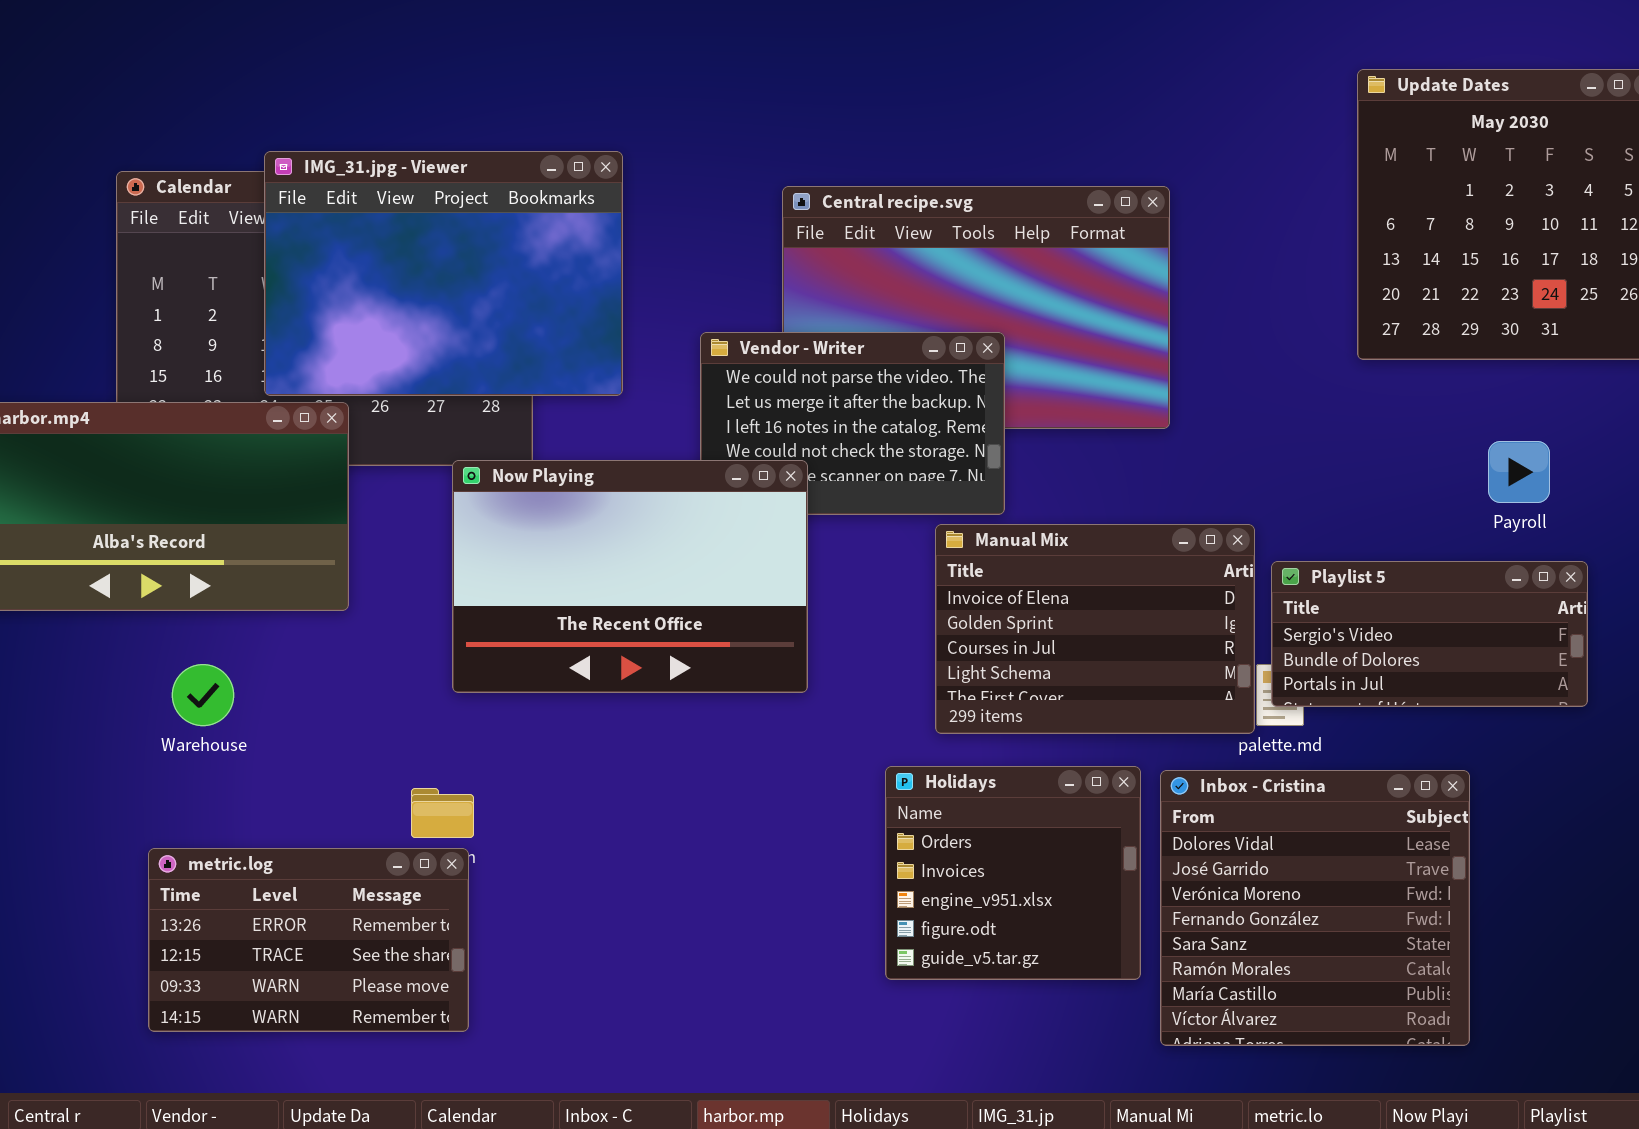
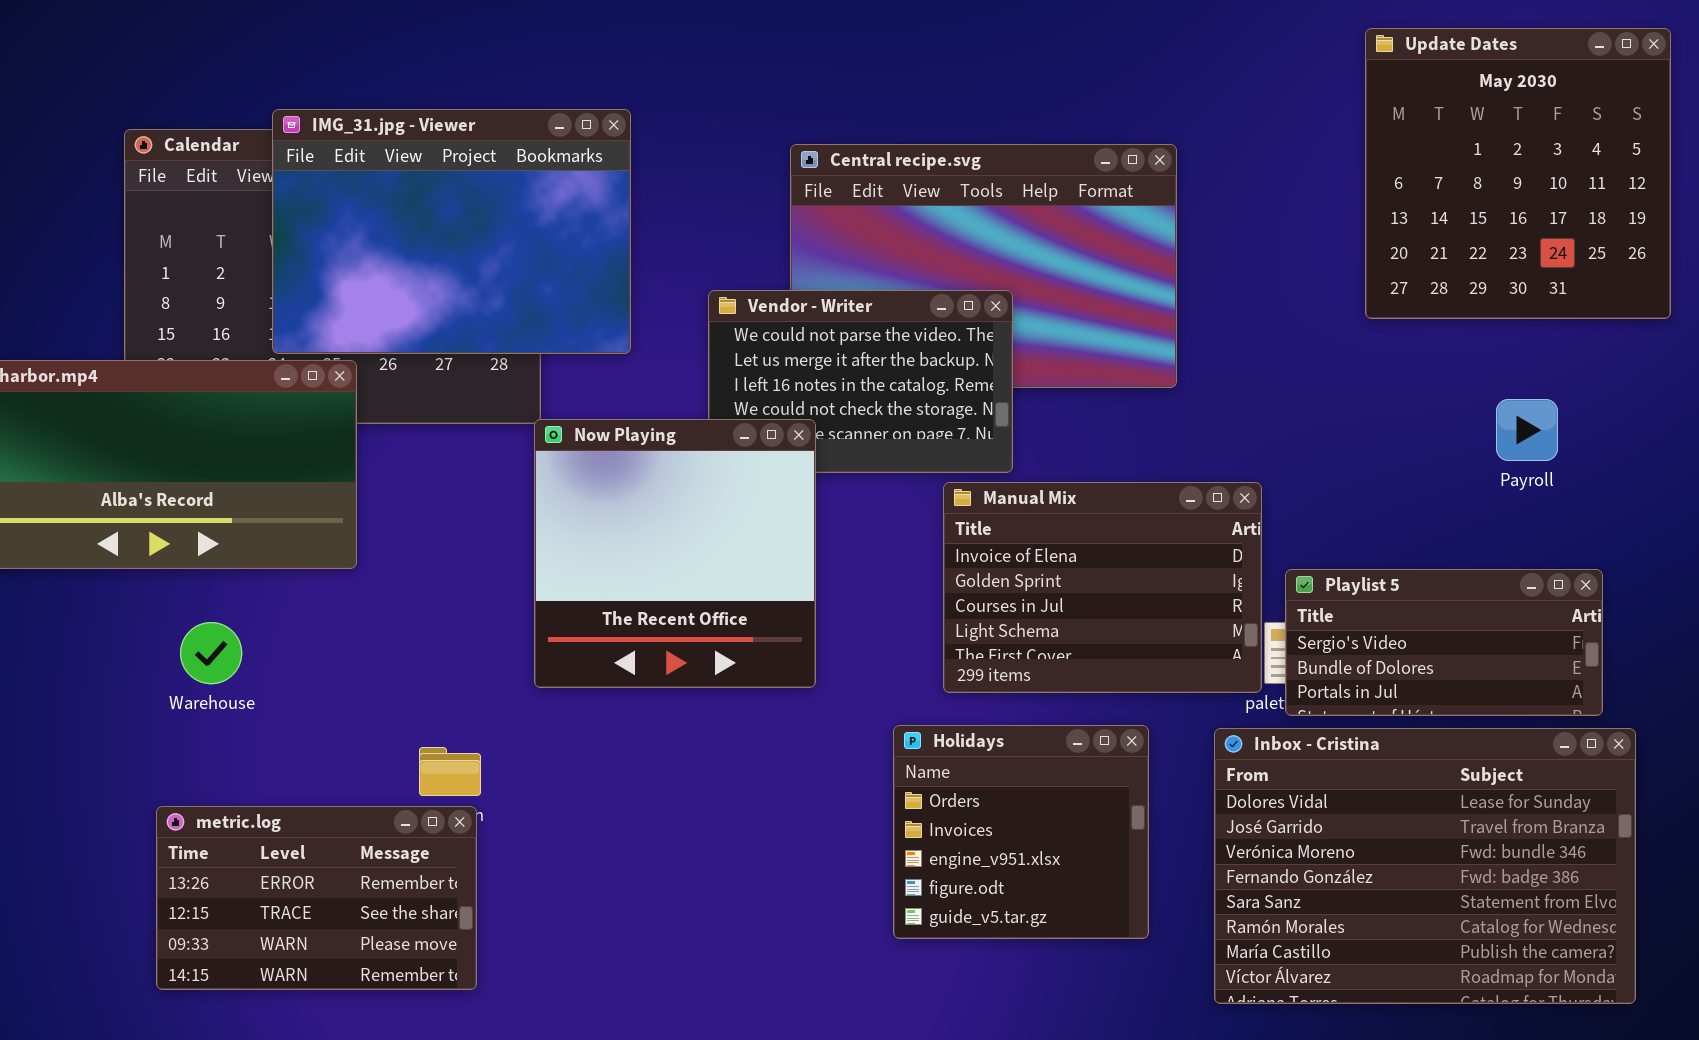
Now Playing: [452,460,808,693] -> [534,419,816,688], resized
Playlist 5: [1271,561,1588,707] -> [1285,569,1603,716], moved
Inbox - Cristina: [1160,770,1470,1046] -> [1214,728,1636,1004], moved, resized

